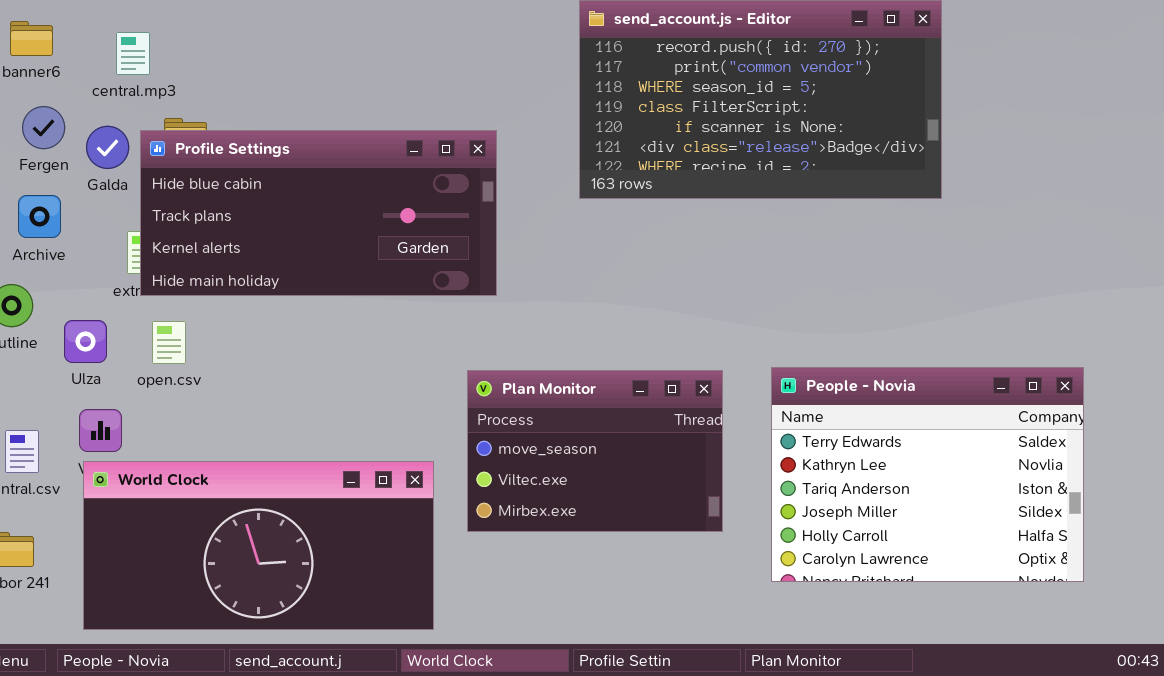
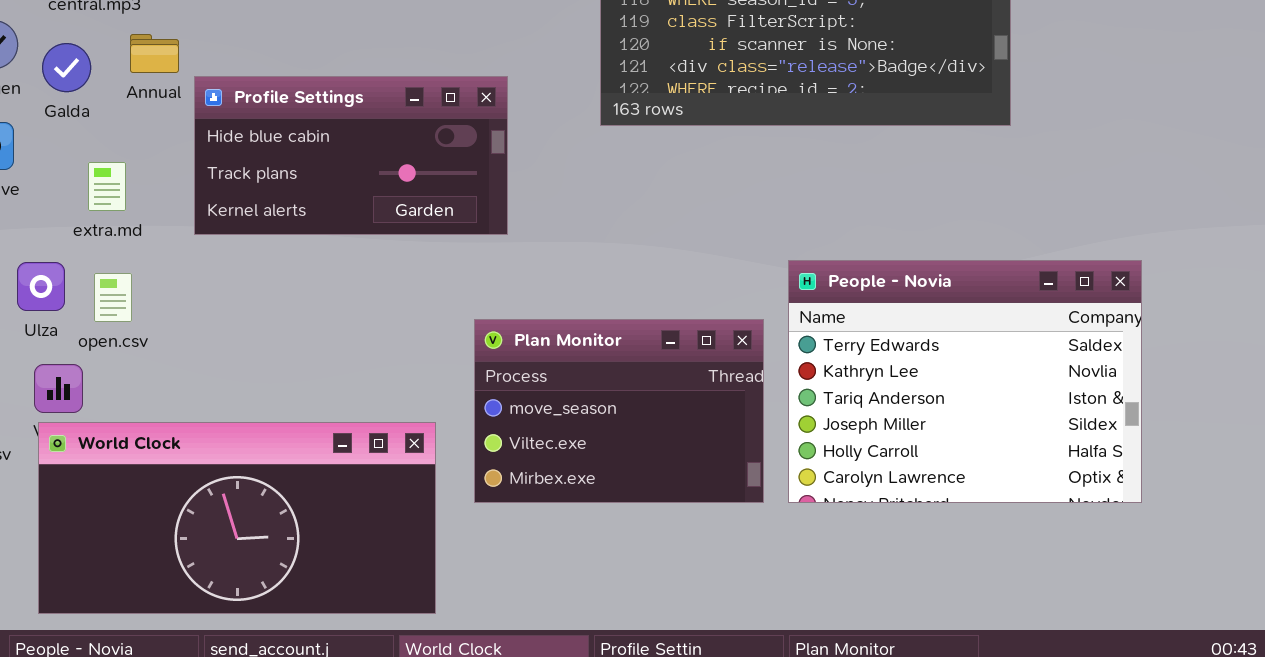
Profile Settings: [140,130,497,296] -> [194,76,508,235], resized
open.csv: [152,321,186,364] -> [94,273,132,322], moved
People - Novia: [771,367,1084,582] -> [788,260,1142,503], moved

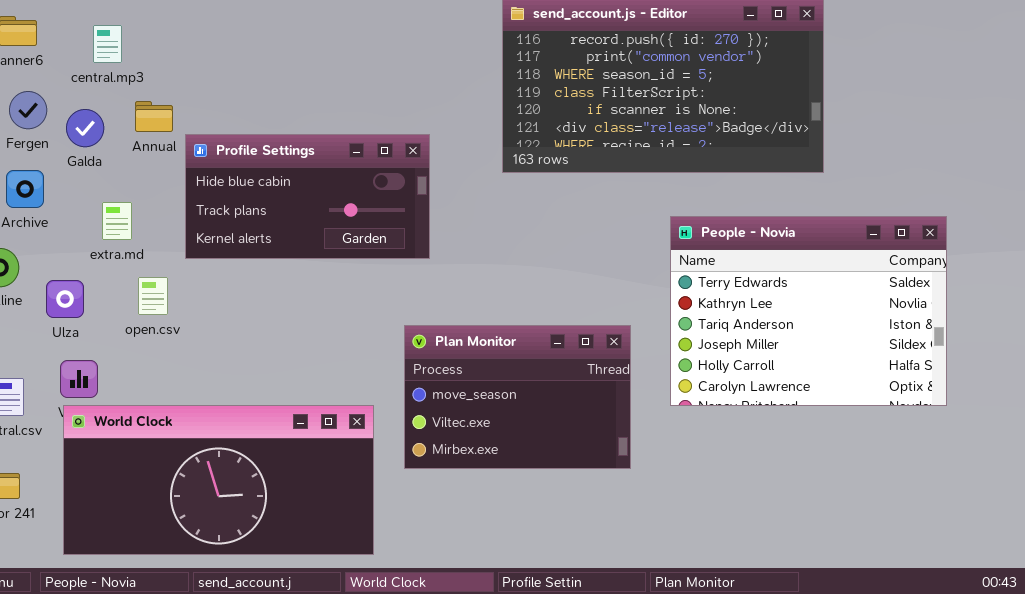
People - Novia: [788,260,1142,503] -> [670,216,947,406], moved
open.csv: [94,273,132,322] -> [138,277,168,315], moved

